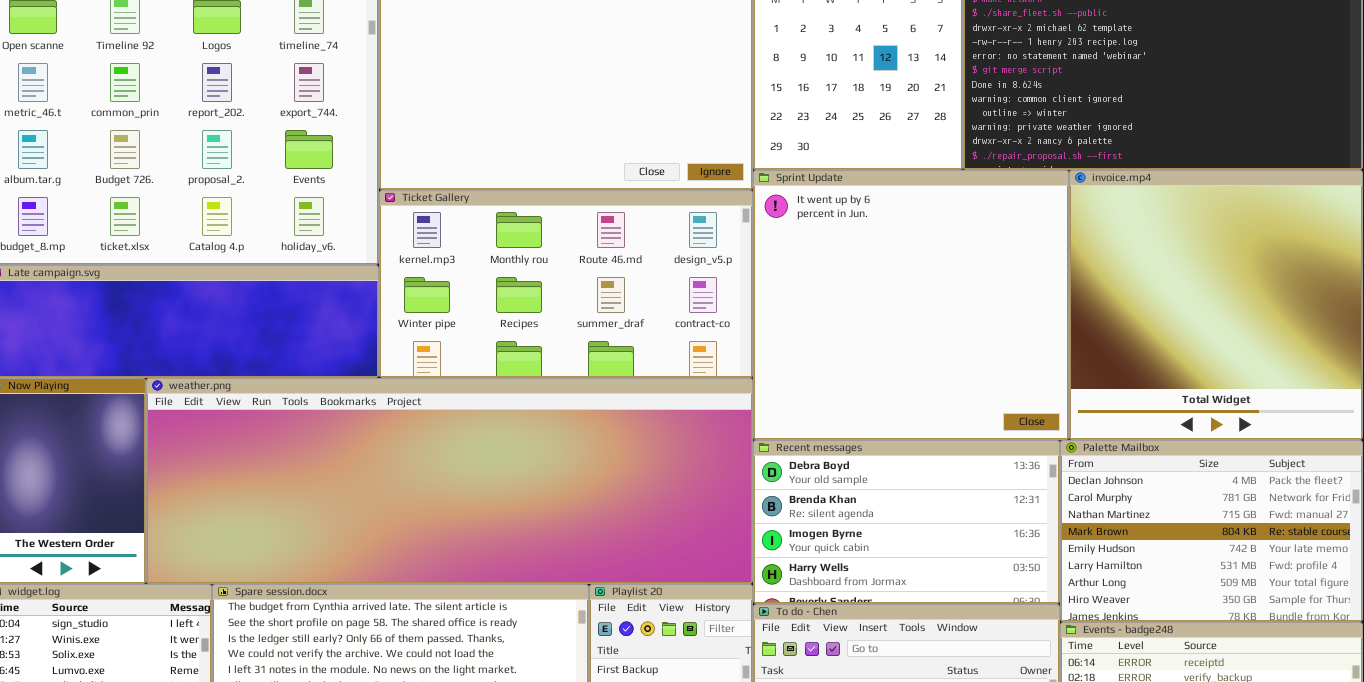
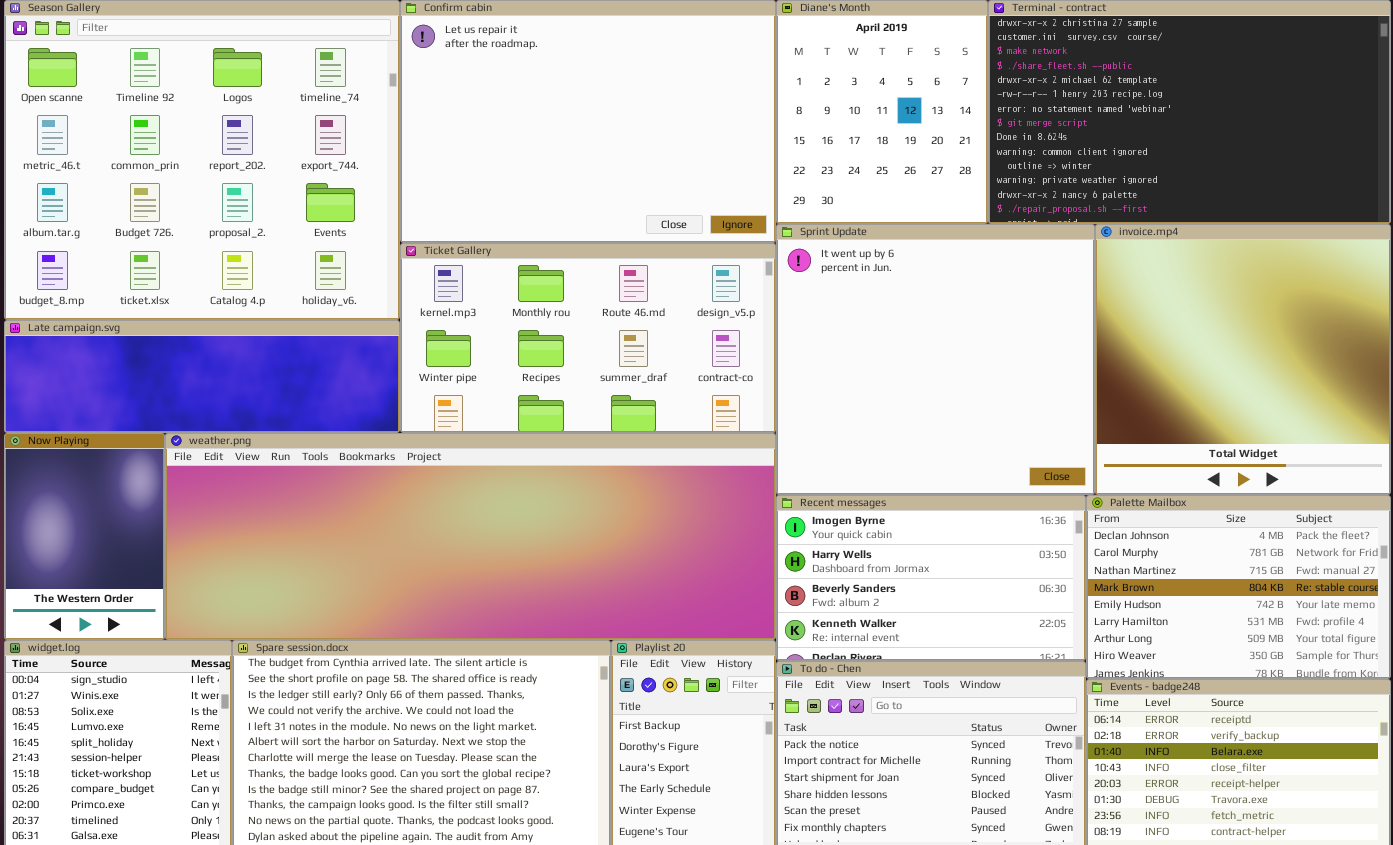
Recent messages: [753,440,1060,604] -> [776,495,1086,661], scrolled down 2 rows

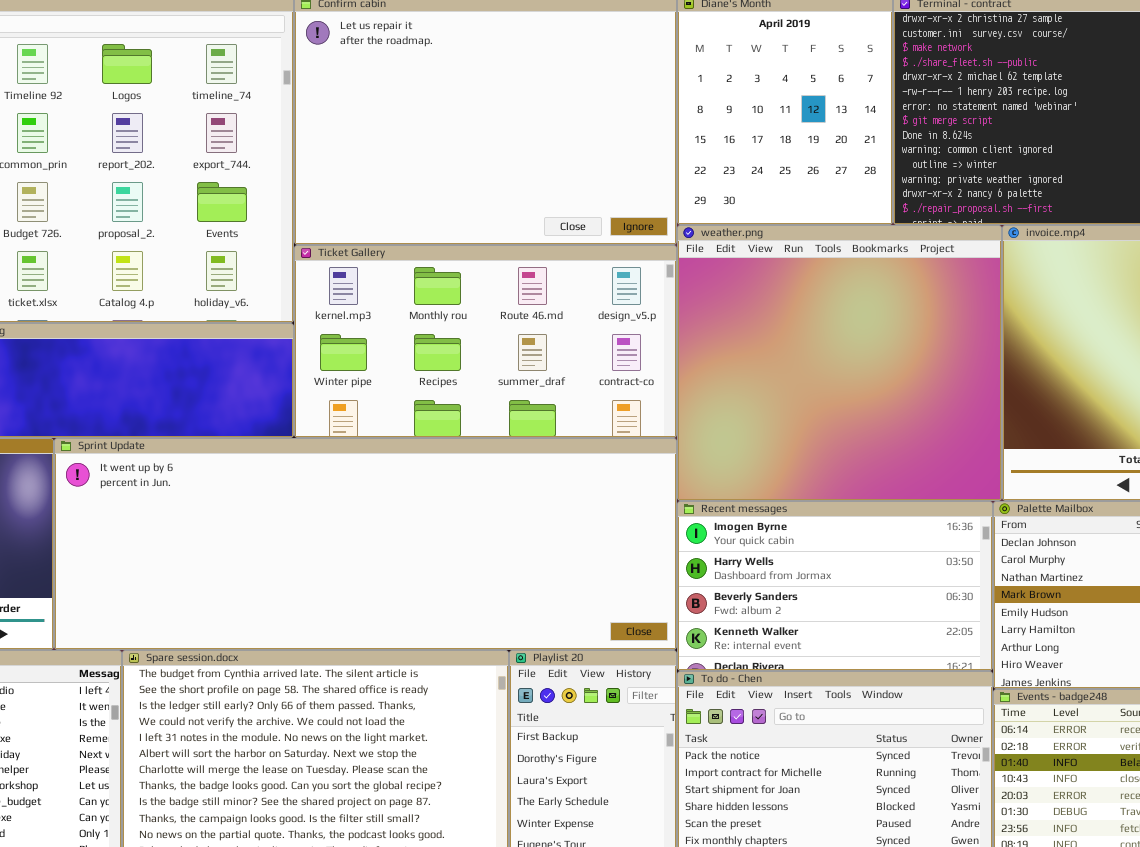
Sprint Update: [776,224,1095,495] -> [54,438,677,650], moved, resized
weather.png: [165,433,776,640] -> [677,225,1002,501], moved, resized

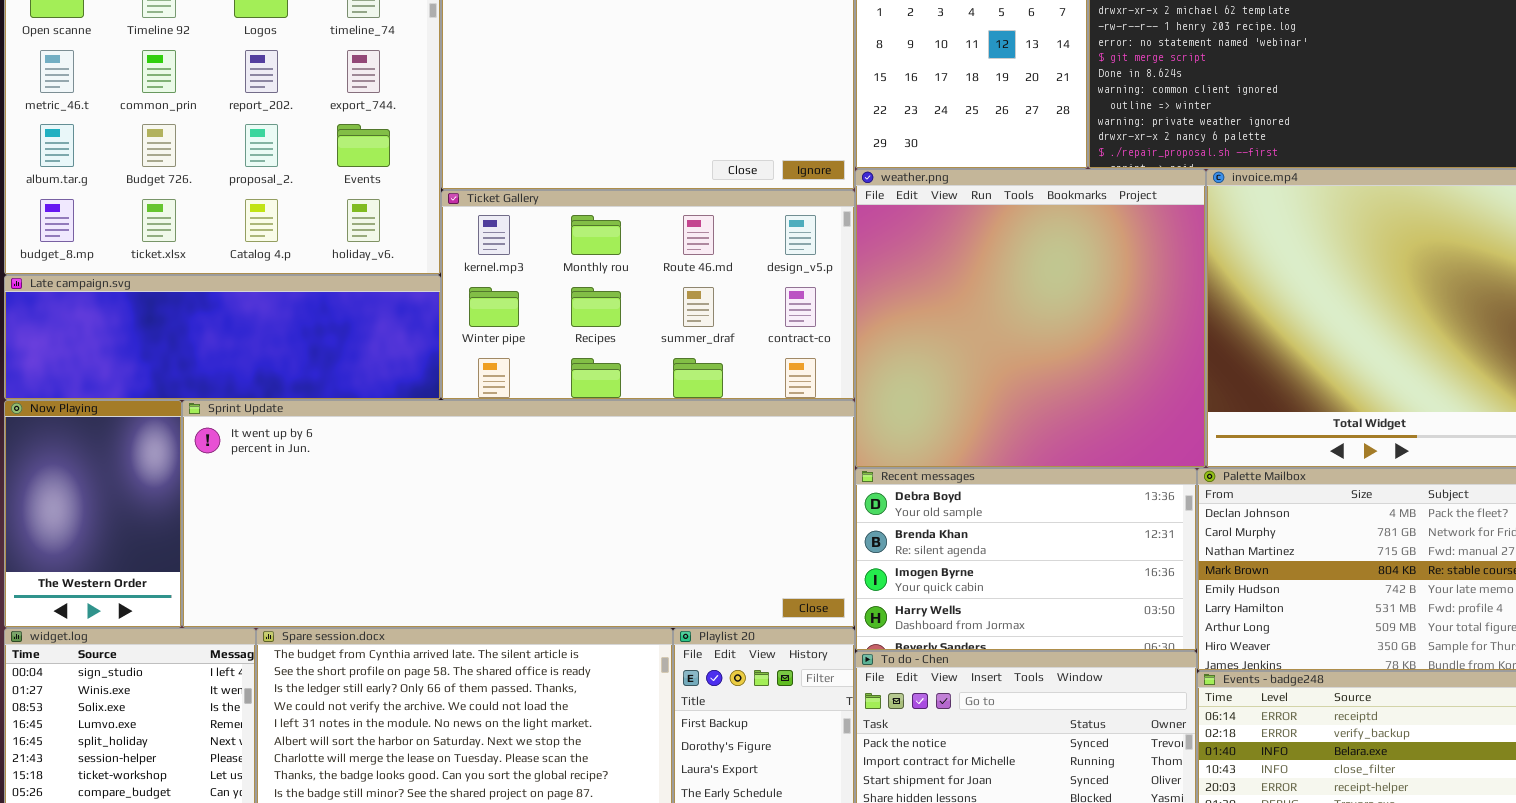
Recent messages: [677,501,993,671] -> [855,468,1197,651], scrolled up 2 rows

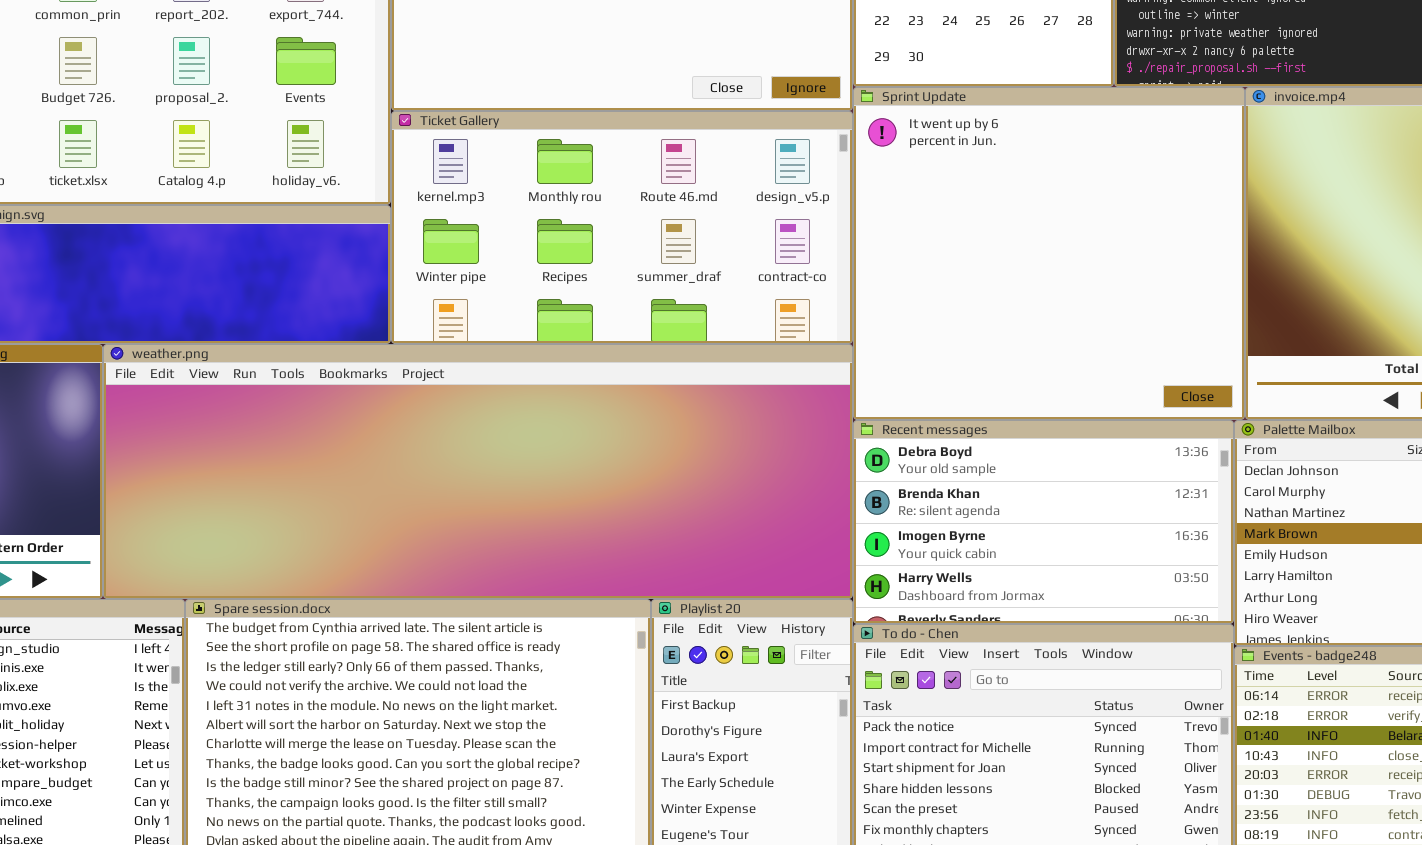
weather.png: [855,169,1206,468] -> [103,344,853,599], moved, resized
Sprint Update: [182,400,855,628] -> [853,87,1245,420], moved, resized

